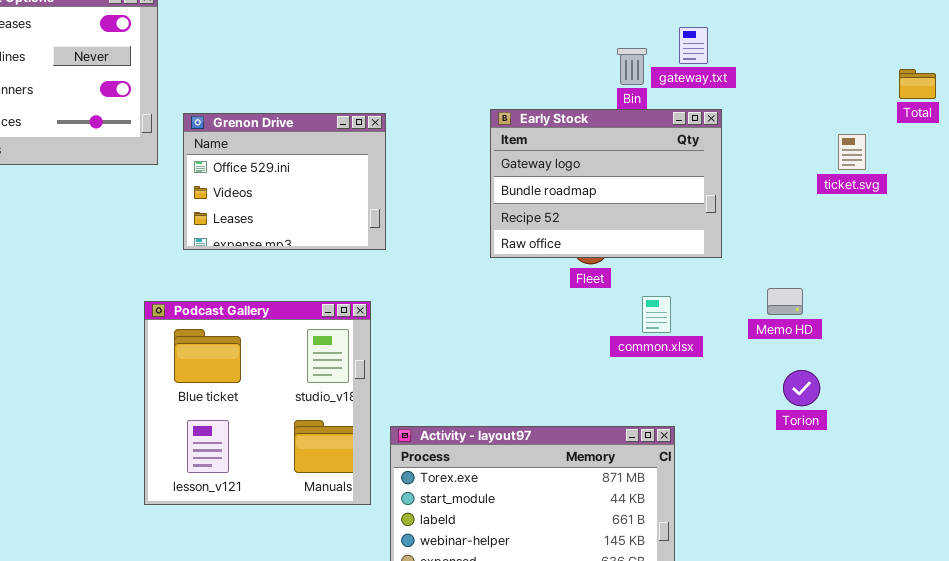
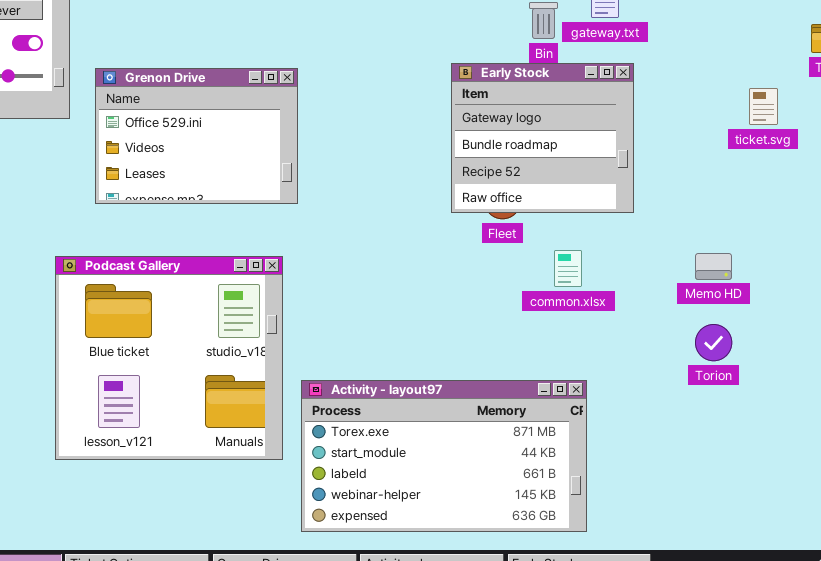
Early Stock: [490,109,722,258] -> [451,63,634,213], resized
Memo HD: [767,288,803,315] -> [695,253,732,280], moved

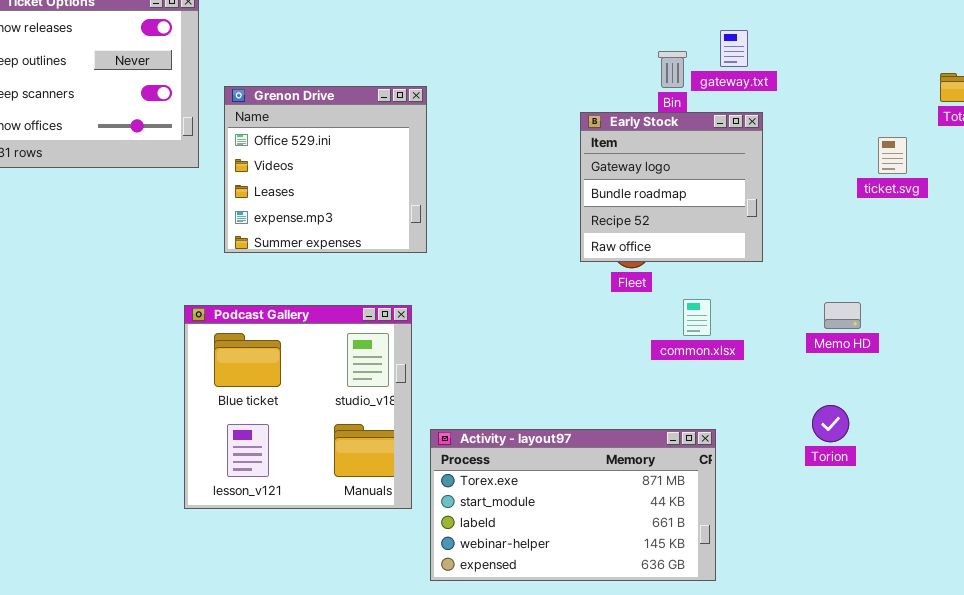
Grenon Drive: [95,68,298,204] -> [224,86,427,253], resized
Torion: [695,324,732,361] -> [812,405,849,442], moved

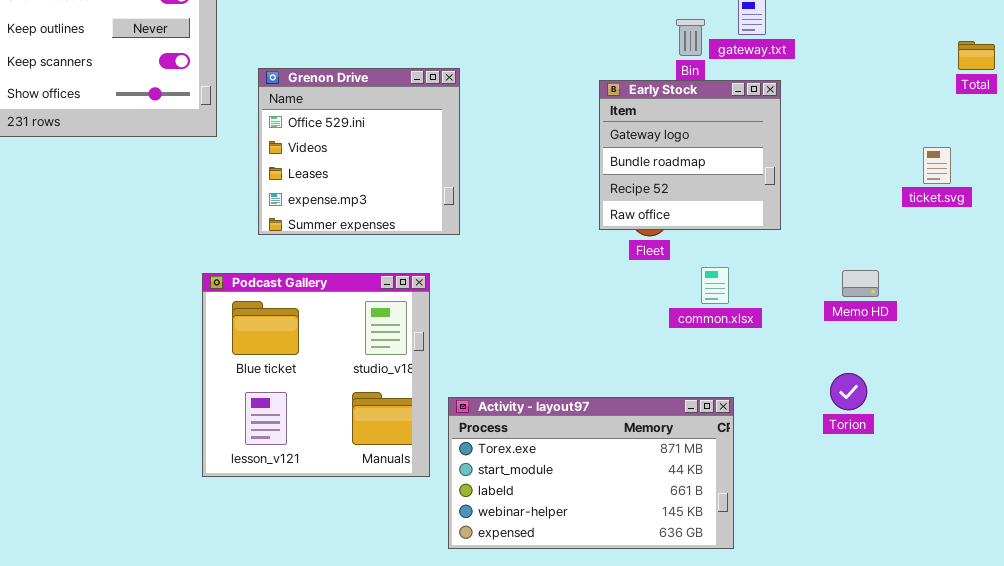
Grenon Drive: [224,86,427,253] -> [258,68,460,235], moved
ticket.svg: [878,137,907,174] -> [923,147,951,184], moved

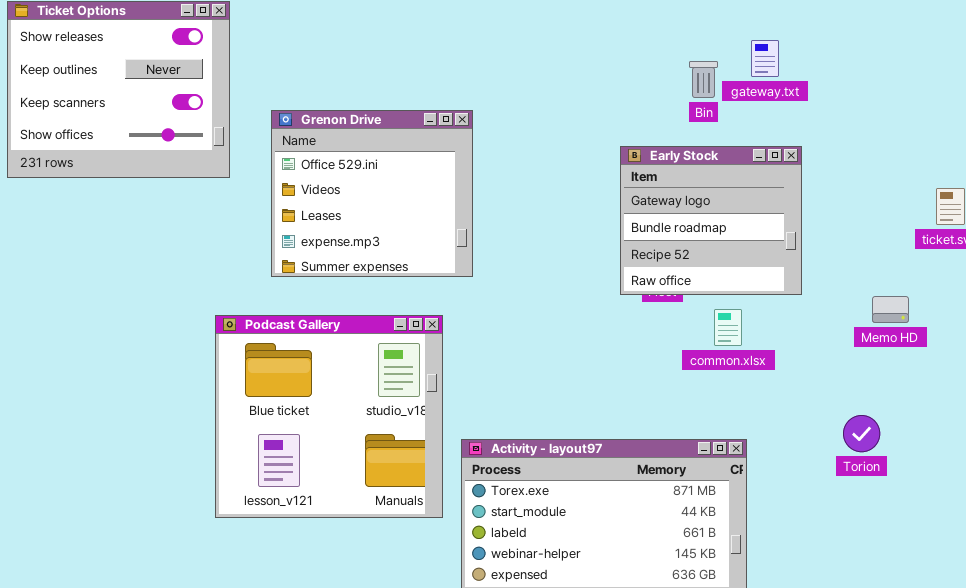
Early Stock: [599,80,781,230] -> [620,146,802,295], moved
Memo HD: [842,270,879,297] -> [872,296,909,323], moved

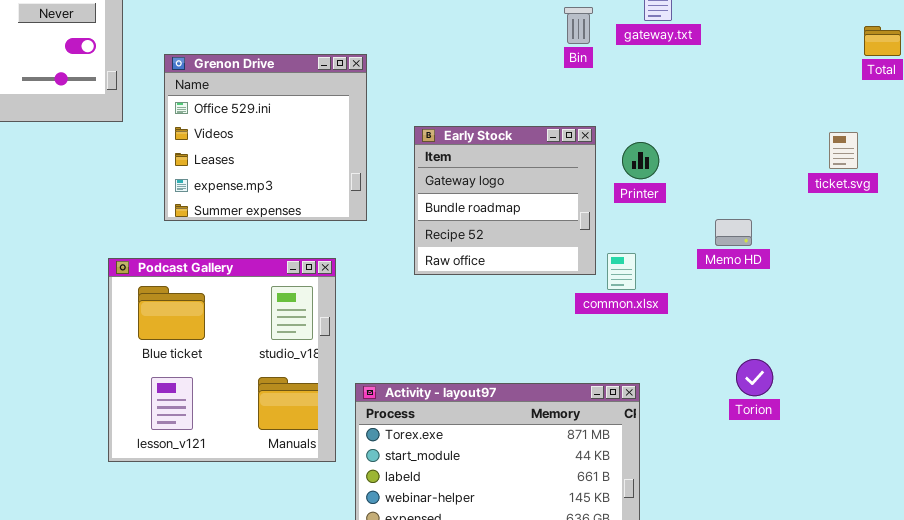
Bin: [689,61,718,98] -> [564,7,593,44], moved
Early Stock: [620,146,802,295] -> [414,126,596,275], moved
Memo HD: [872,296,909,323] -> [715,219,752,246], moved

